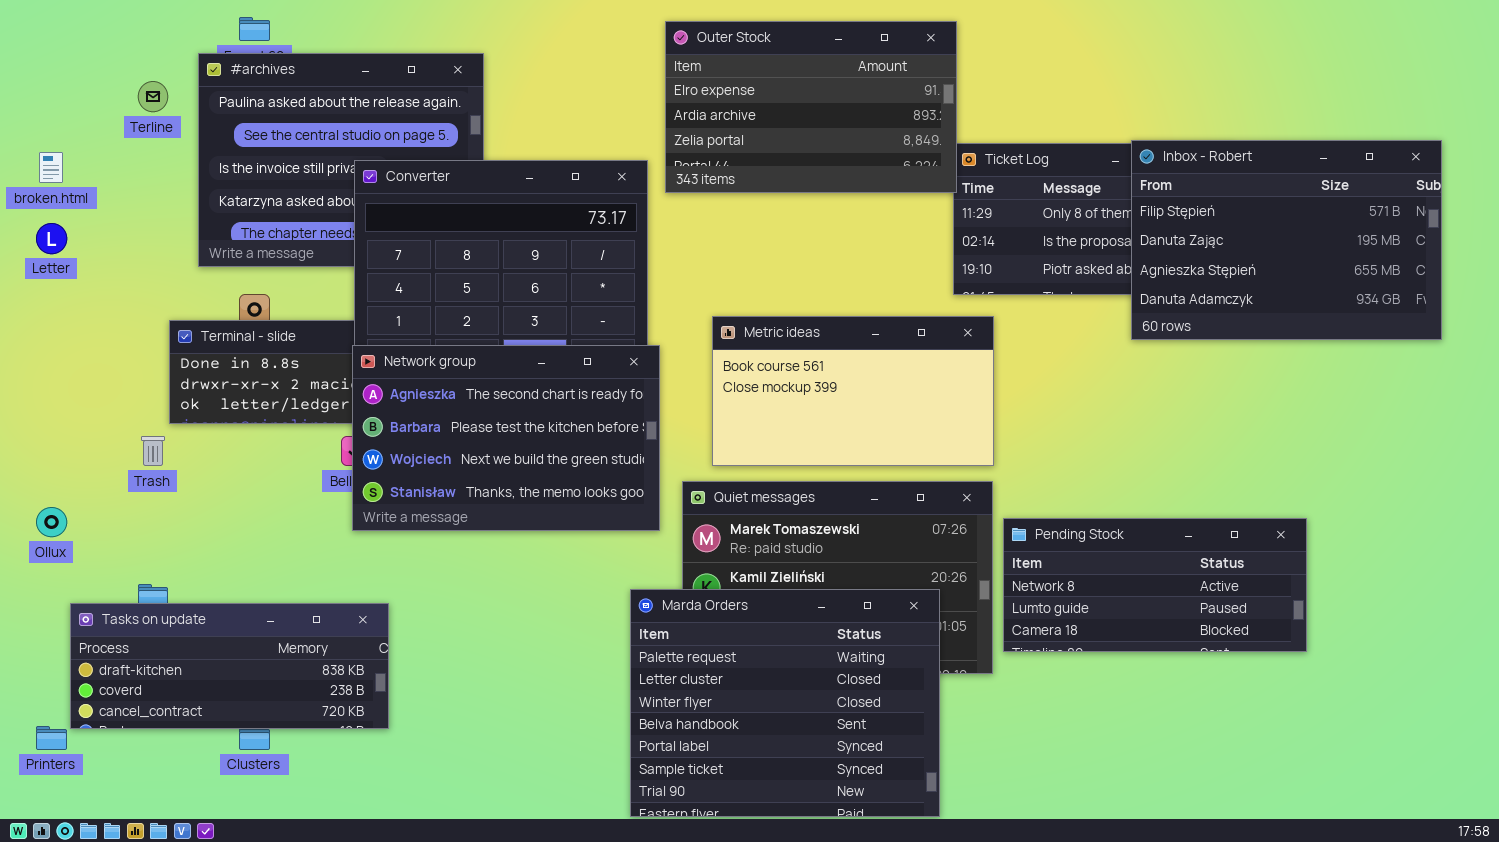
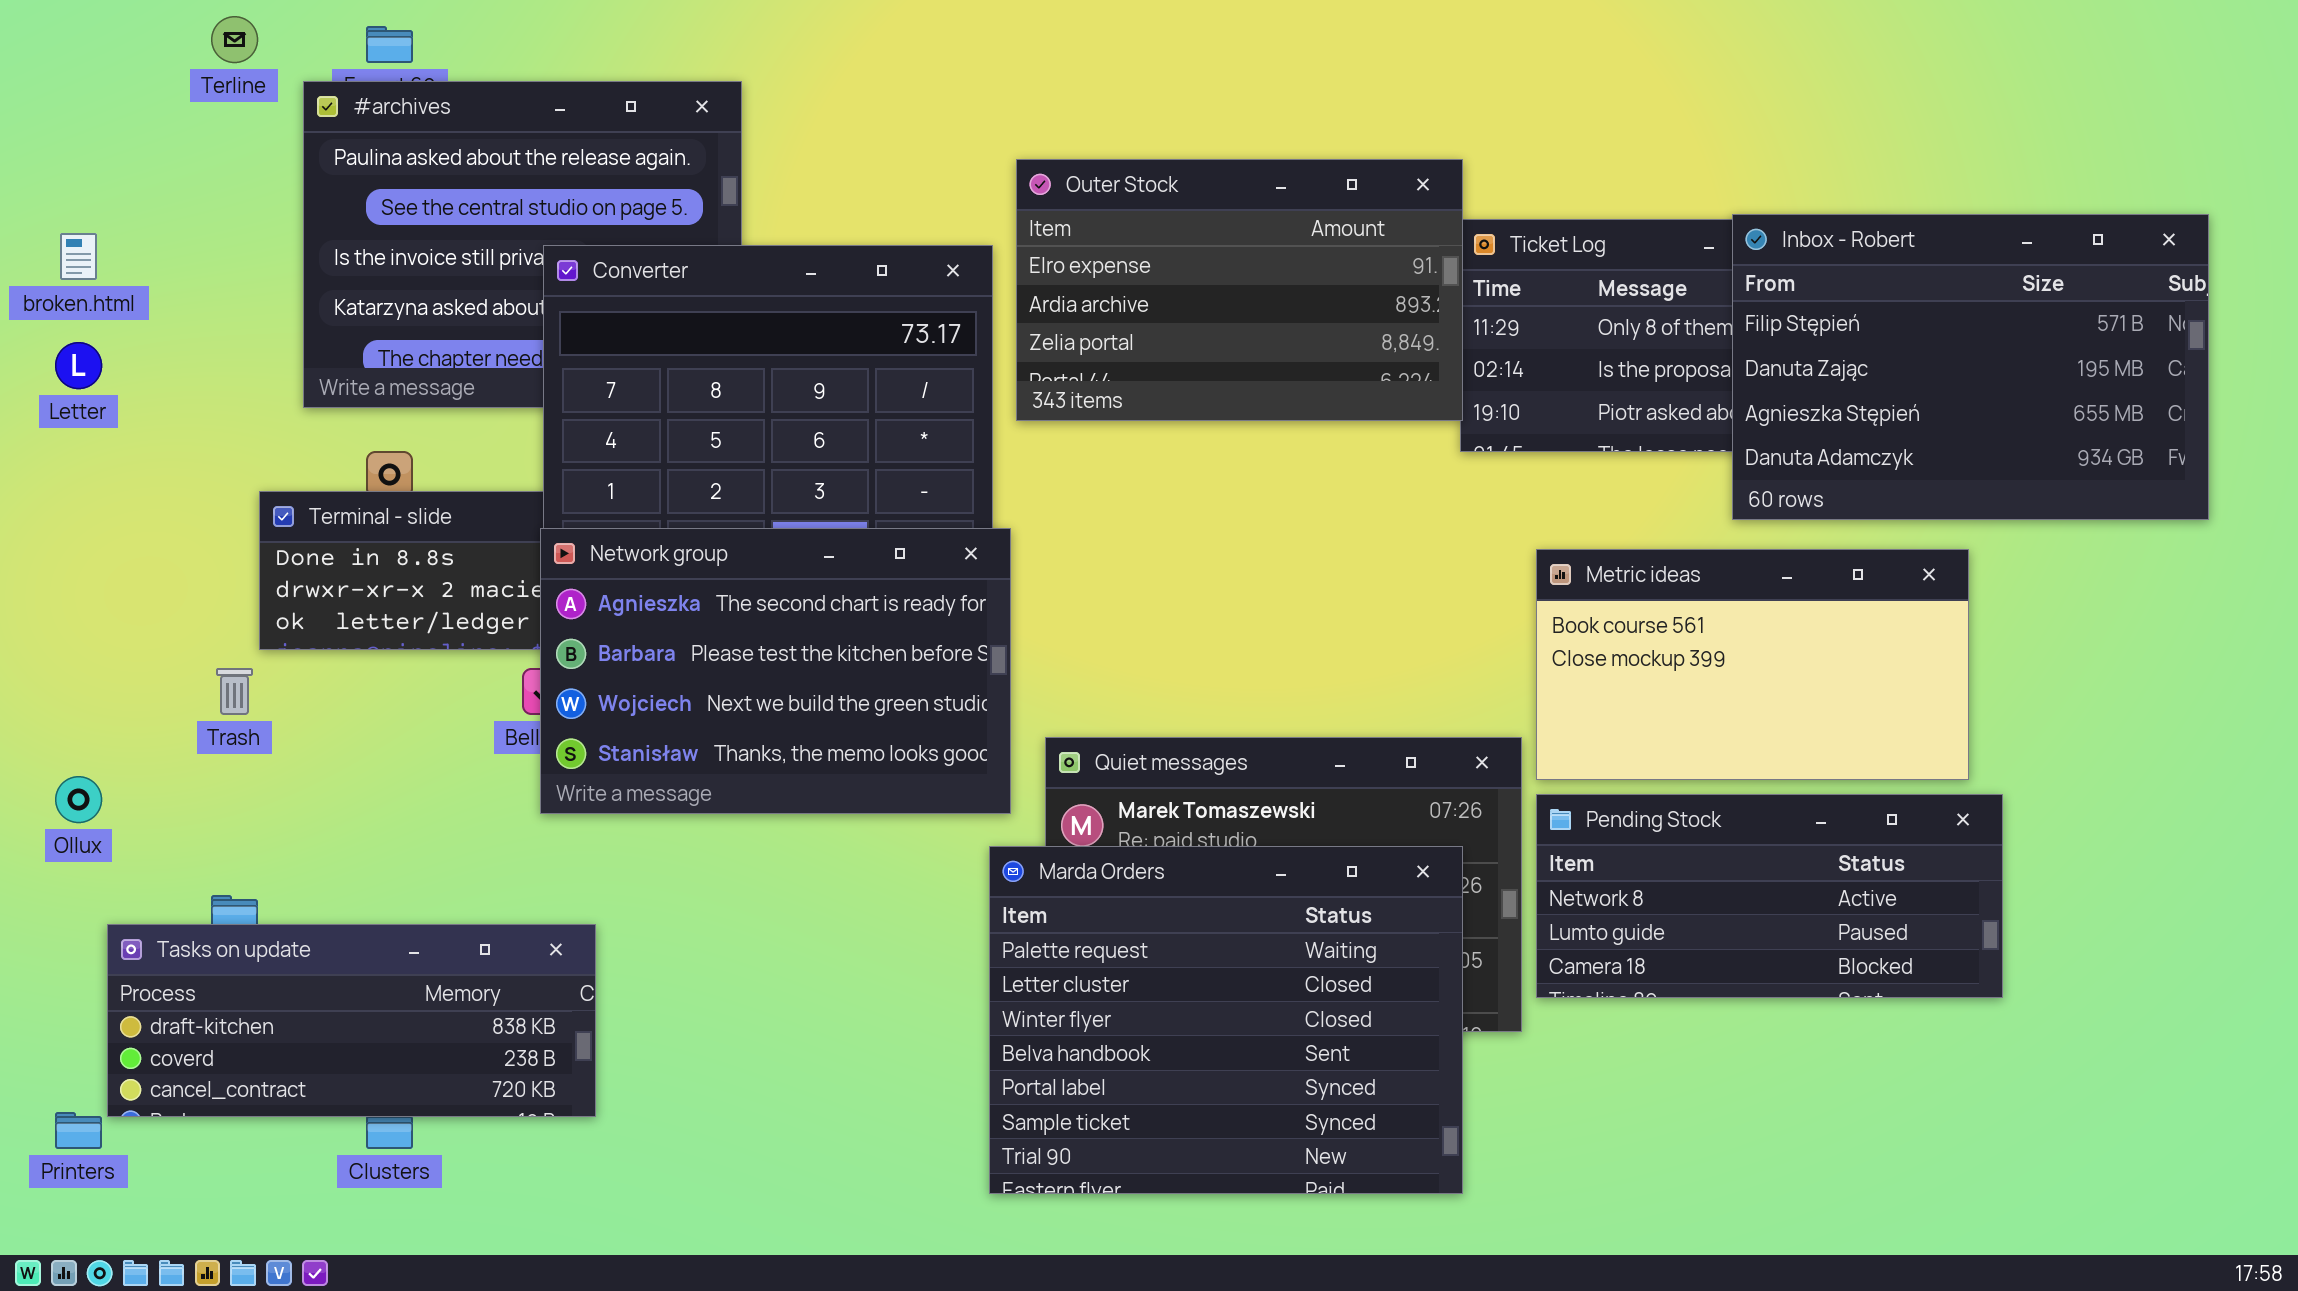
Outer Stock: [665,21,957,193] -> [1016,159,1463,421], moved
Terline: [138,81,168,112] -> [211,16,258,63], moved
Metric ideas: [712,316,994,466] -> [1536,549,1969,780], moved
Marda Orders: [630,589,940,817] -> [989,846,1463,1194], moved

